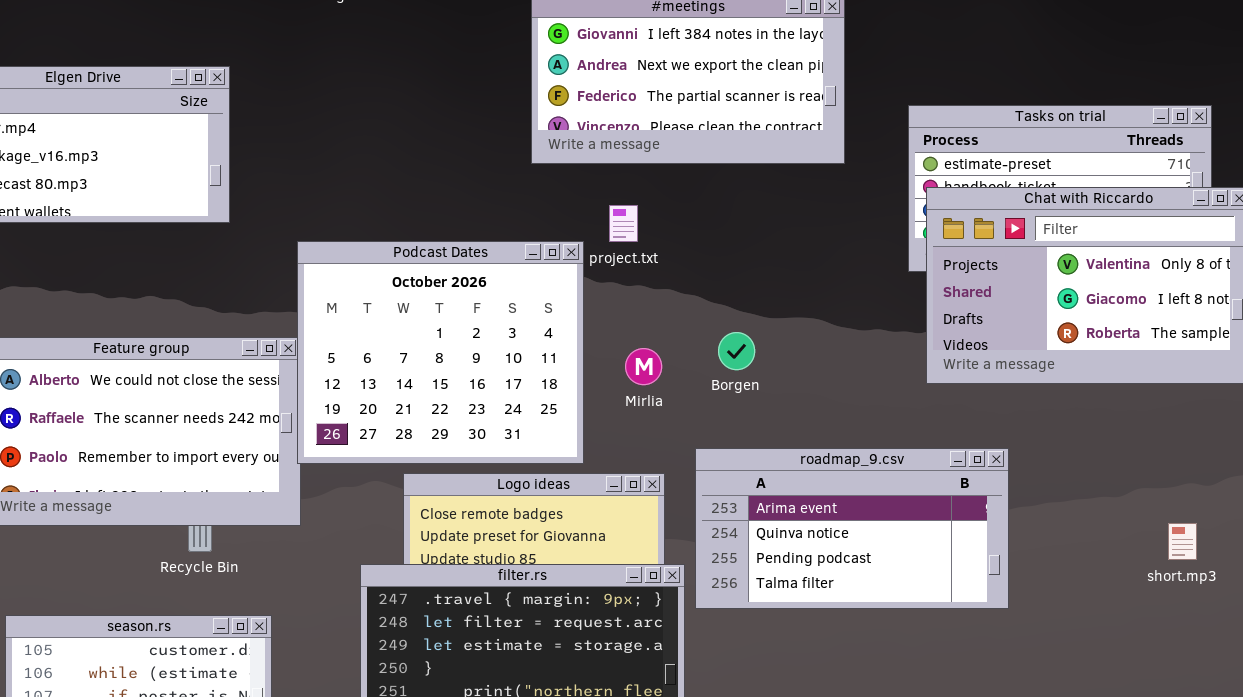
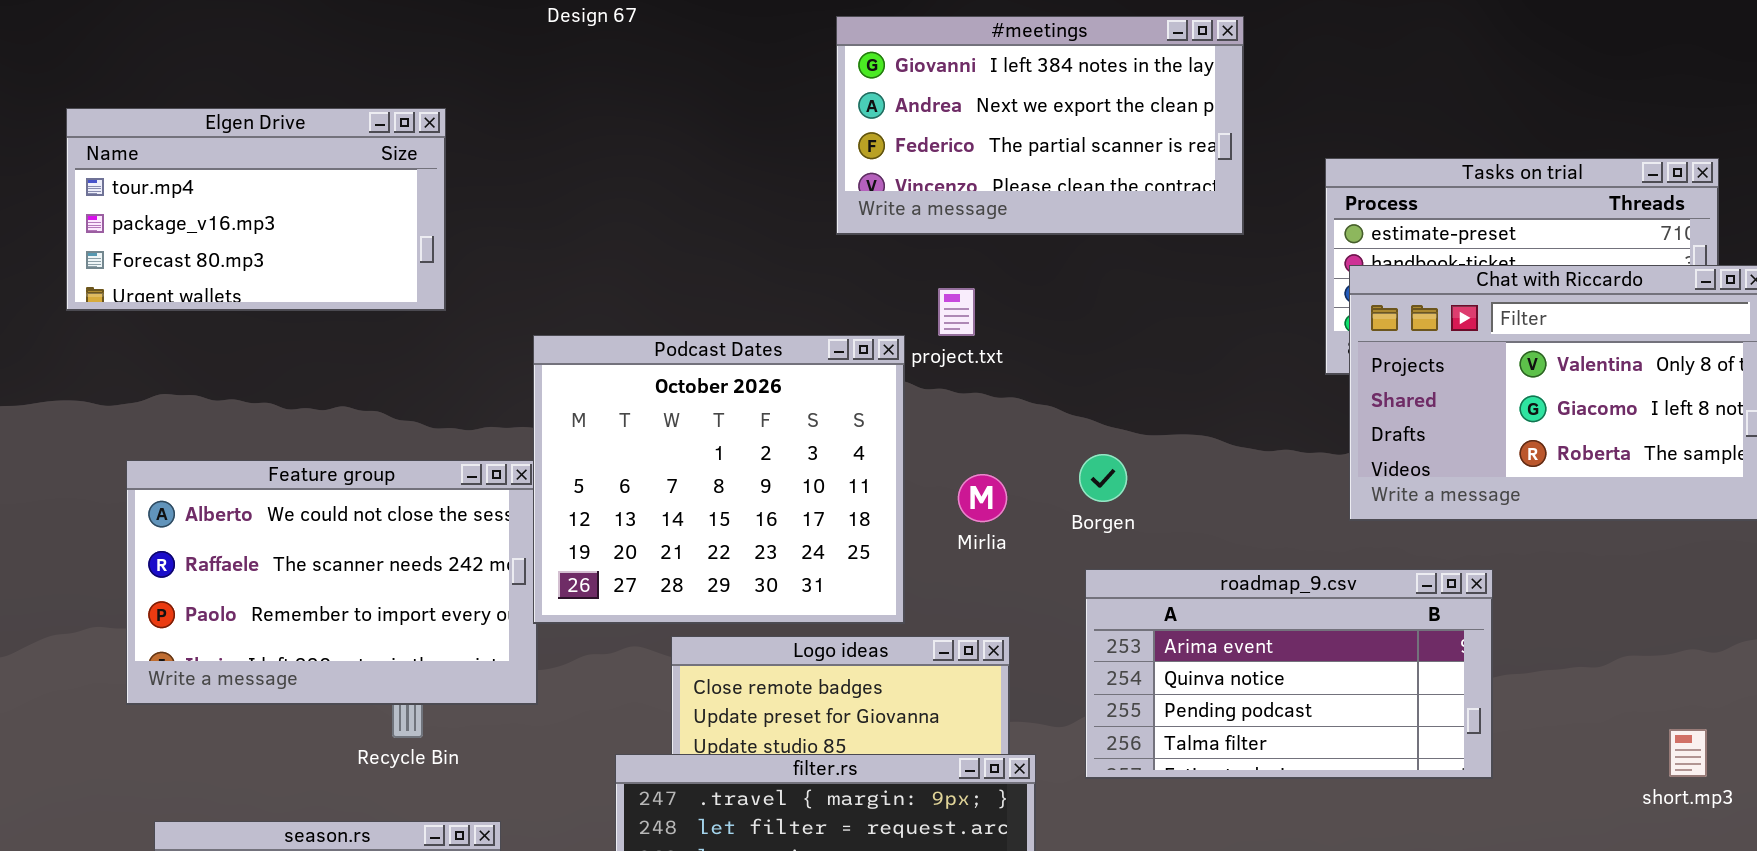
roadmap_9.csv: [695,448,1009,609] -> [1085,569,1493,779], moved
short.mp3: [1168,523,1197,560] -> [1669,729,1707,777], moved

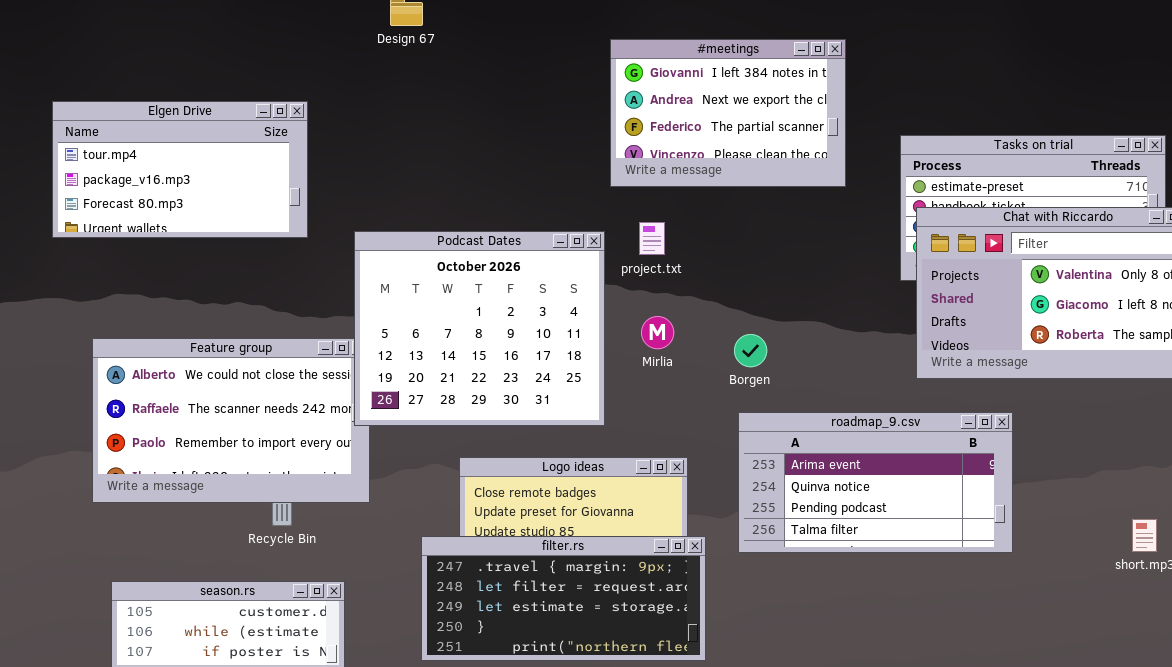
#meetings: [836,16,1244,235] -> [610,39,846,187], resized
Podcast Dates: [533,335,905,624] -> [354,231,605,426], moved
Mirlia: [958,474,1007,522] -> [641,316,674,349], moved

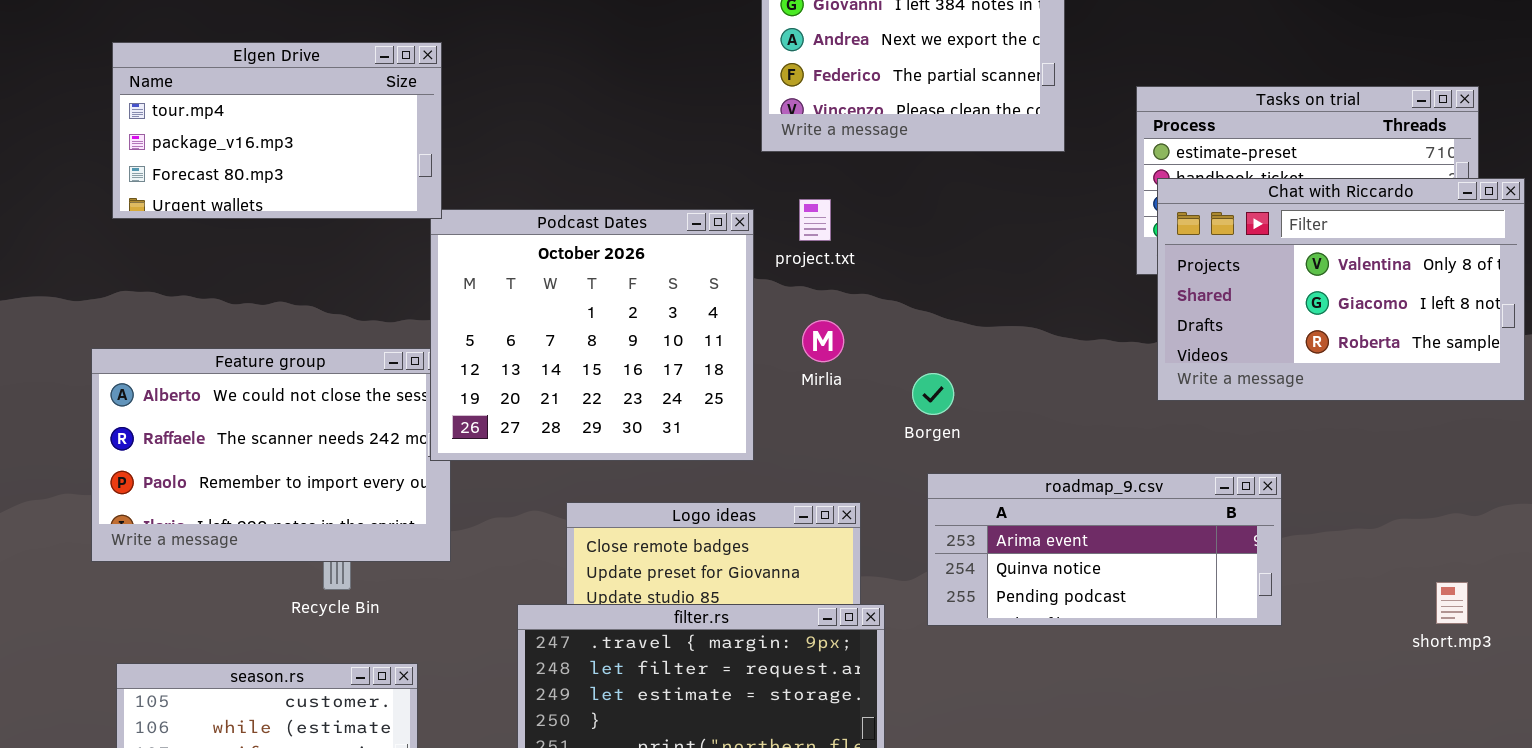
Elgen Drive: [52,101,308,238] -> [112,42,442,219], moved
Borgen: [734,334,767,367] -> [912,373,954,415], moved
roadmap_9.csv: [738,412,1013,553] -> [927,473,1282,626], resized

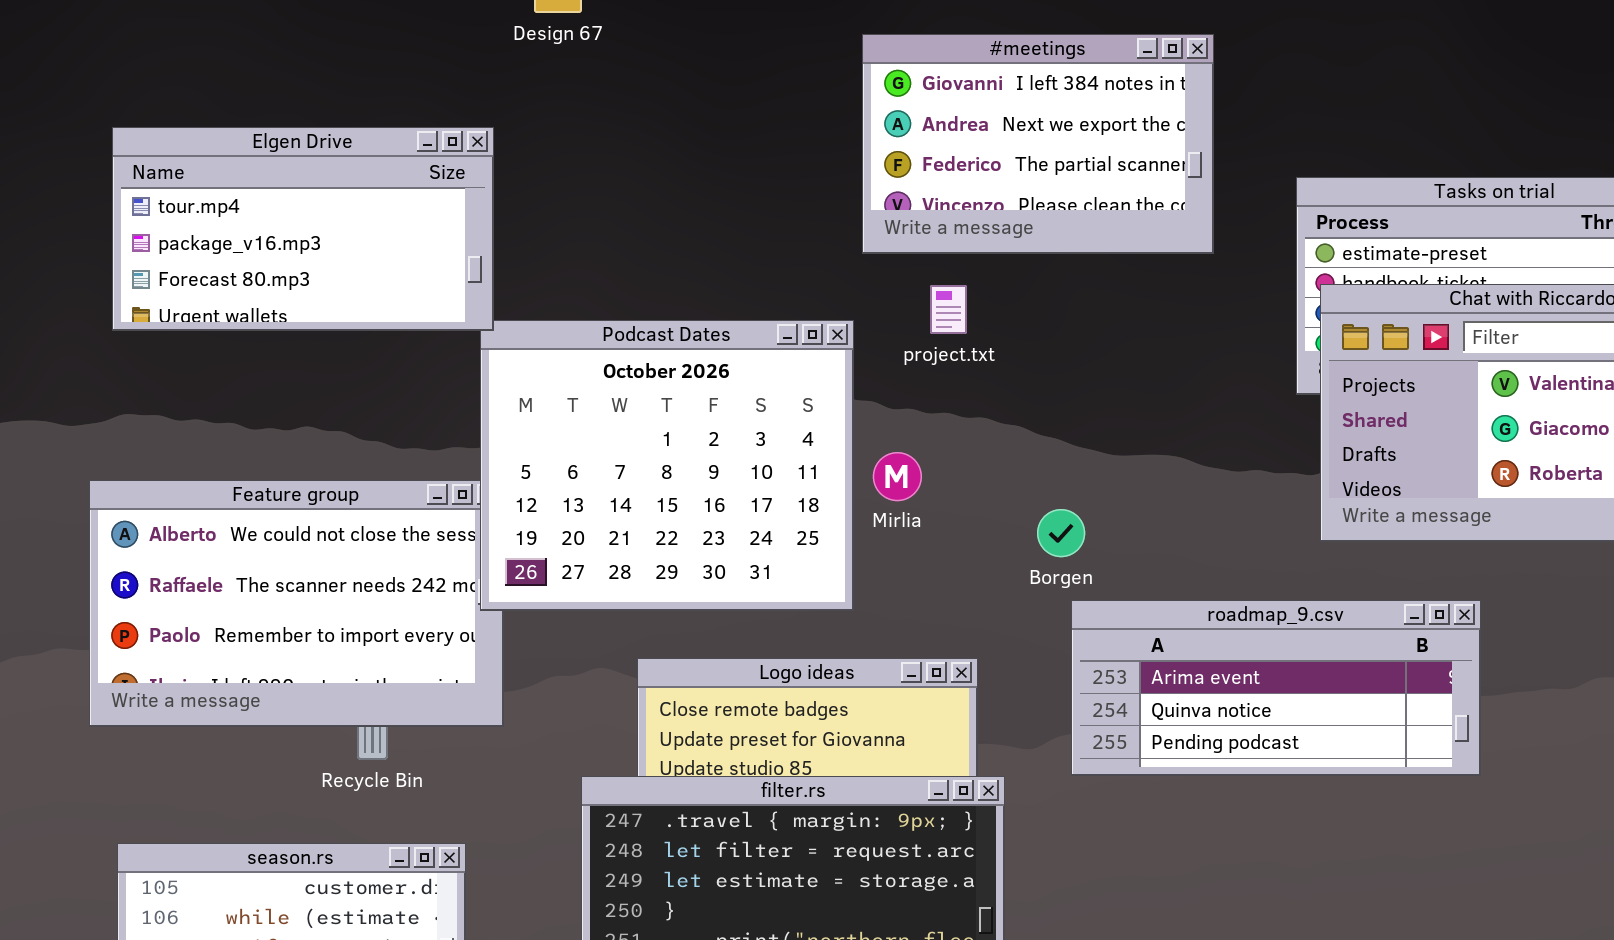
project.txt: [799,199,831,241] -> [930,285,967,334], moved
Mirlia: [802,320,844,362] -> [873,452,922,501], moved
roadmap_9.csv: [927,473,1282,626] -> [1071,600,1481,776], moved

